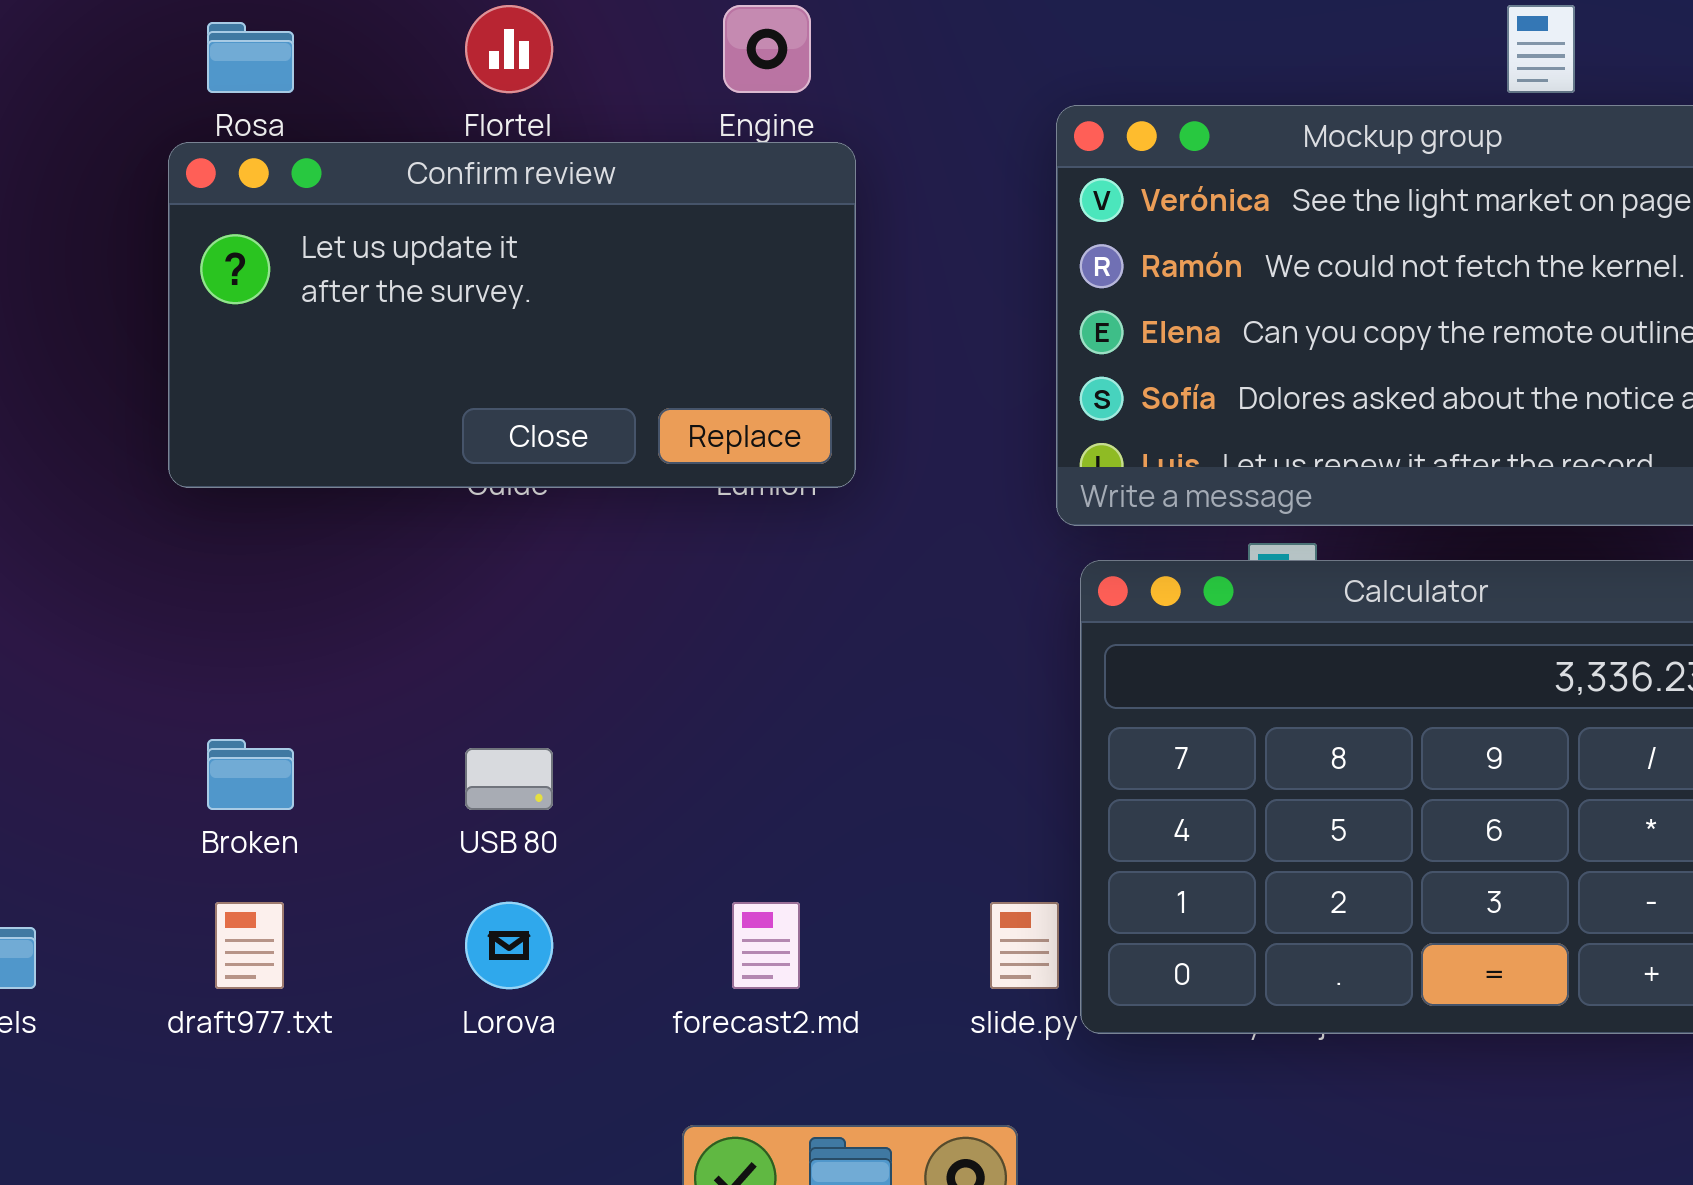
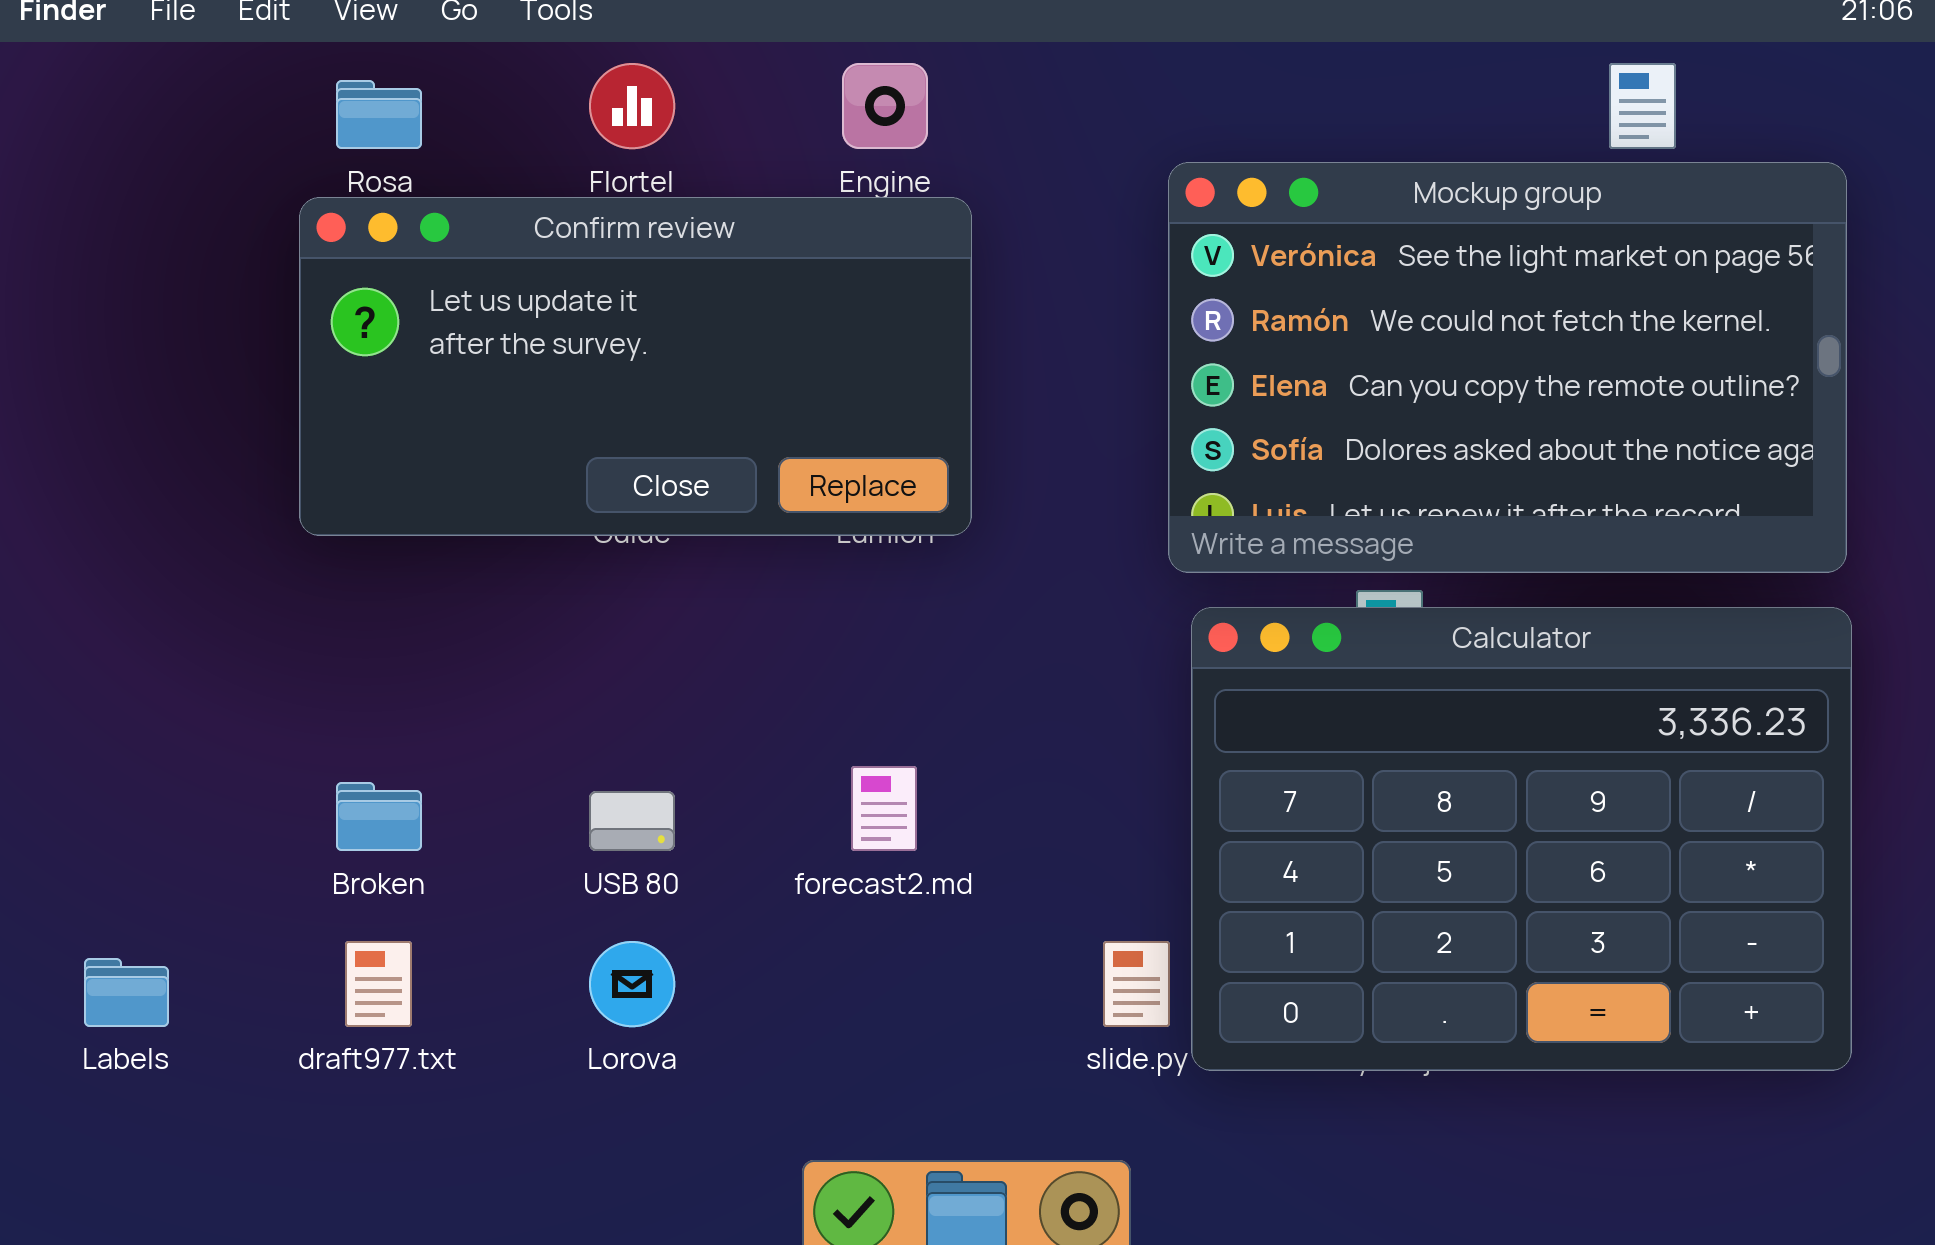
forecast2.md: [732,902,800,989] -> [851,766,917,851], moved

